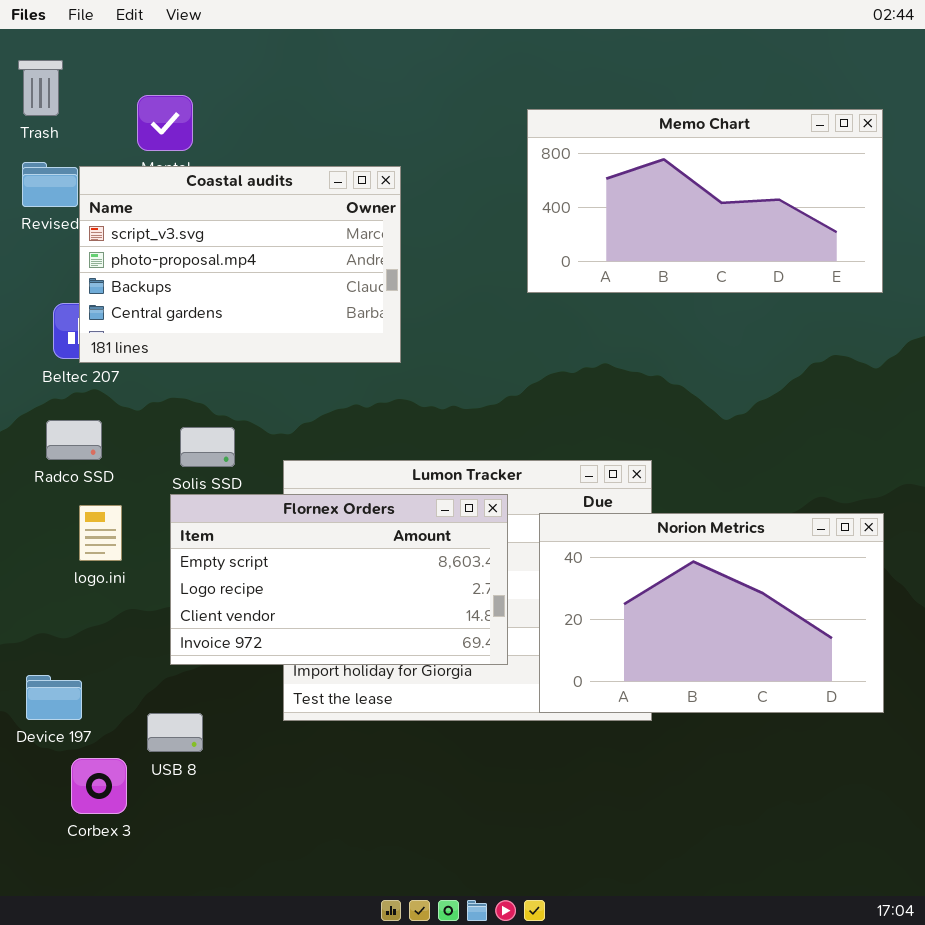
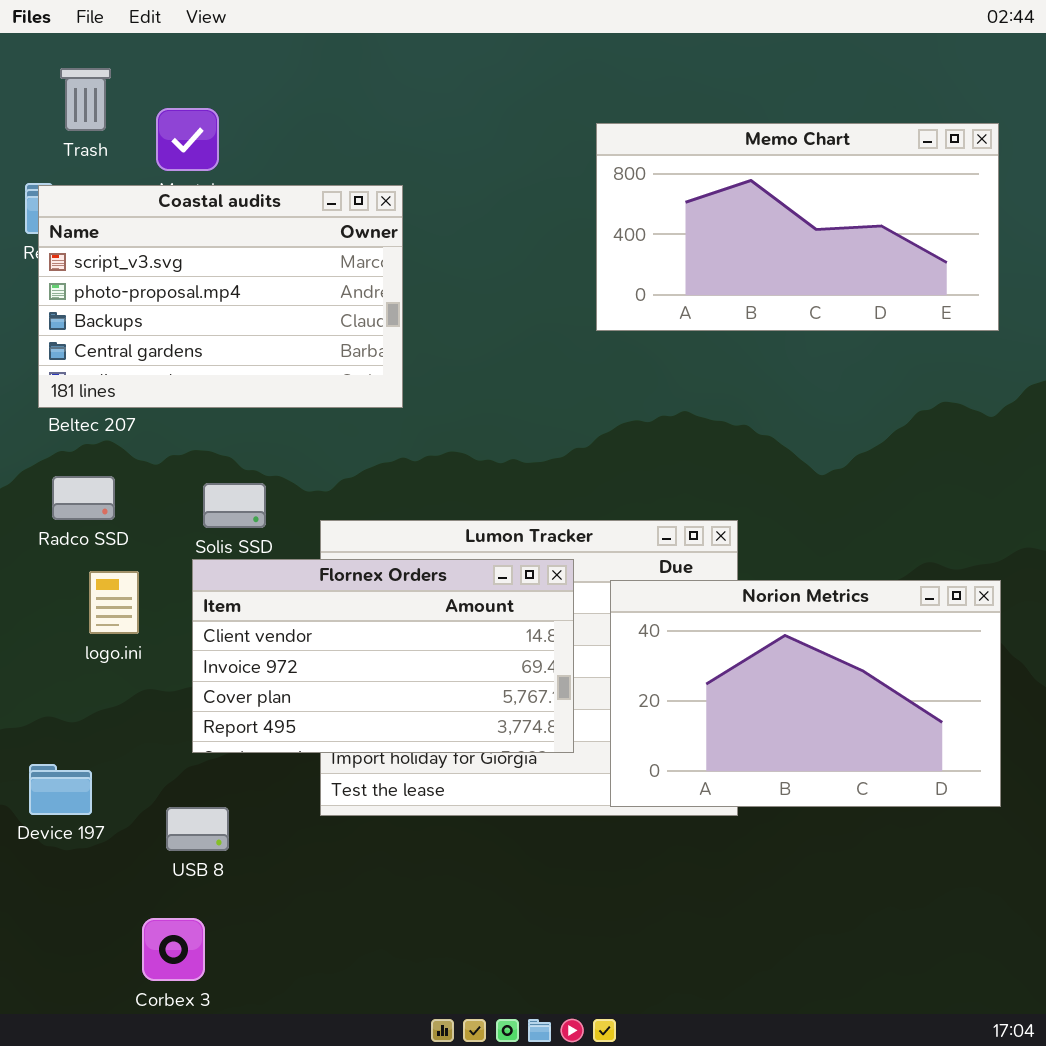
Trash: [18,60,63,116] -> [60,68,111,131], moved
Coastal audits: [79,166,401,363] -> [38,185,403,408], moved
Flornex Orders: [170,494,508,665] -> [192,559,574,753], scrolled down 2 rows
Corbex 3: [71,758,127,814] -> [142,918,205,981], moved

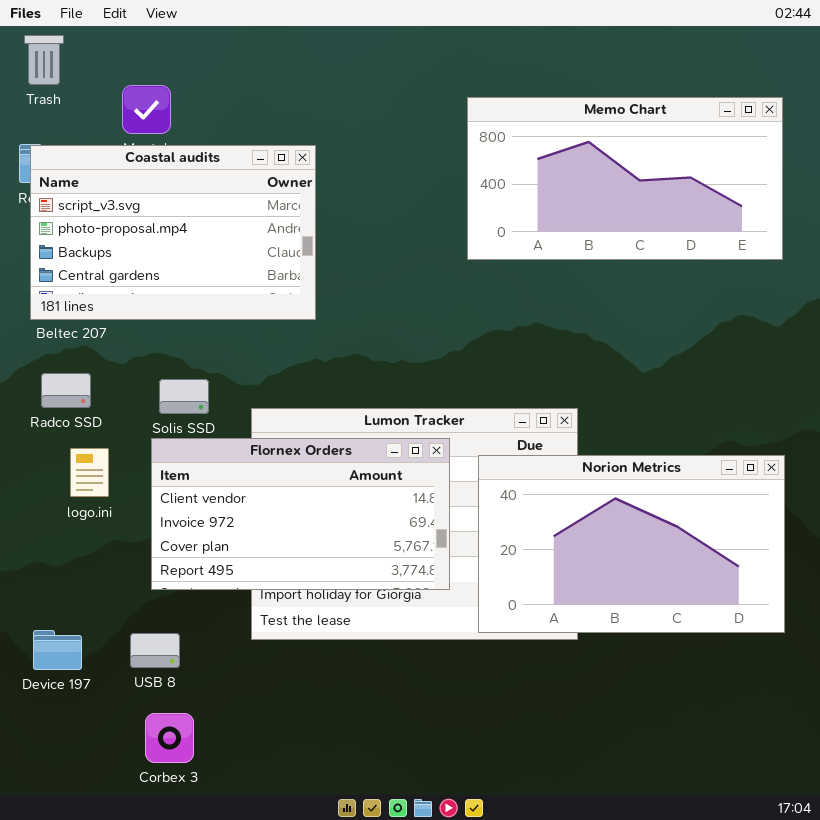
Trash: [60,68,111,131] -> [24,35,64,85], moved
Device 197: [29,764,92,815] -> [33,630,82,670], moved
Corbex 3: [142,918,205,981] -> [145,713,194,763], moved

